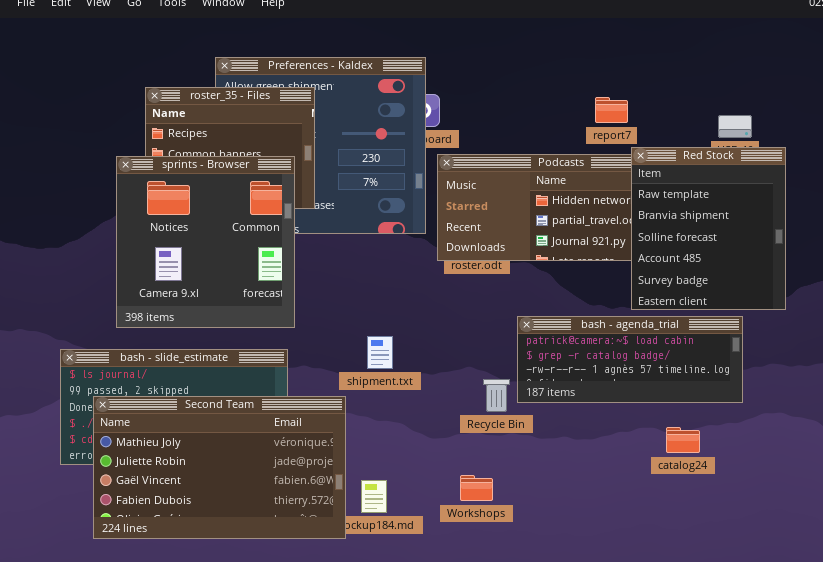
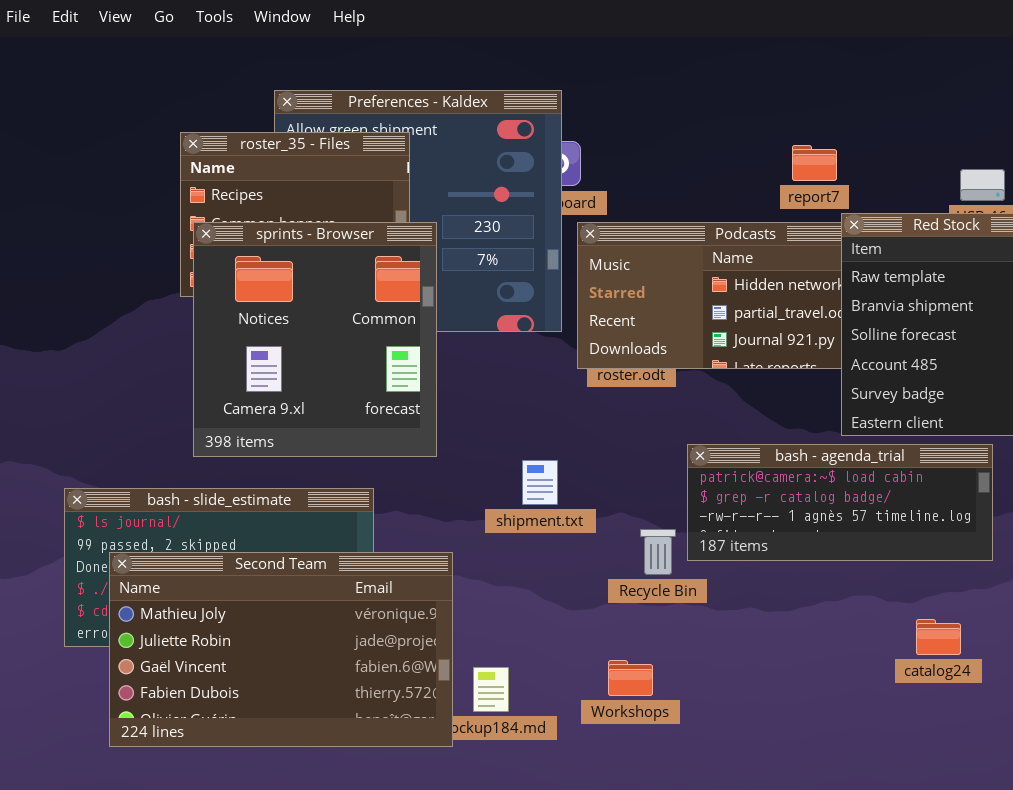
sprints - Browser: [116,156,295,328] -> [193,222,437,457], moved
shipment.txt: [367,336,393,369] -> [522,460,558,505], moved
catalog24: [666,427,700,453] -> [916,619,961,655], moved

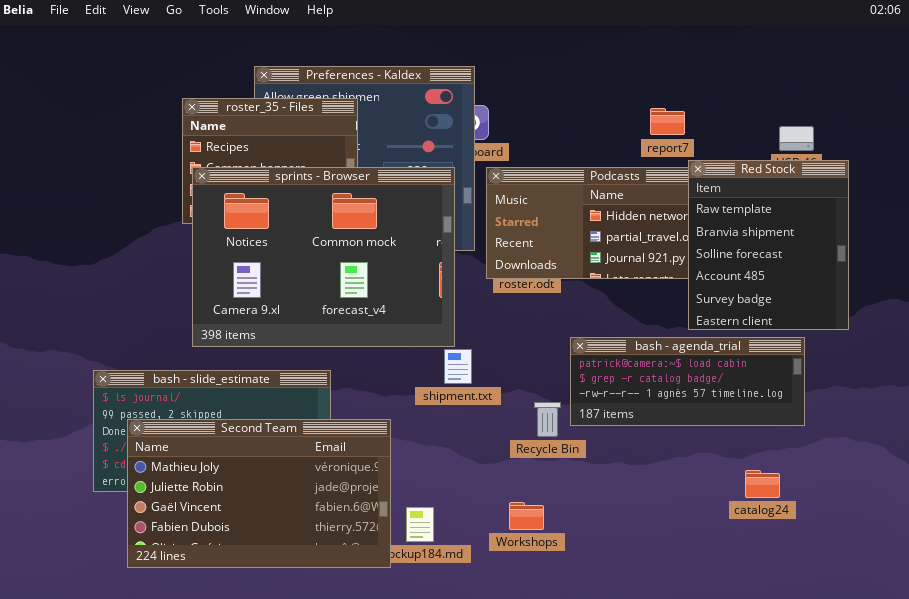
sprints - Browser: [193,222,437,457] -> [192,167,455,347], resized

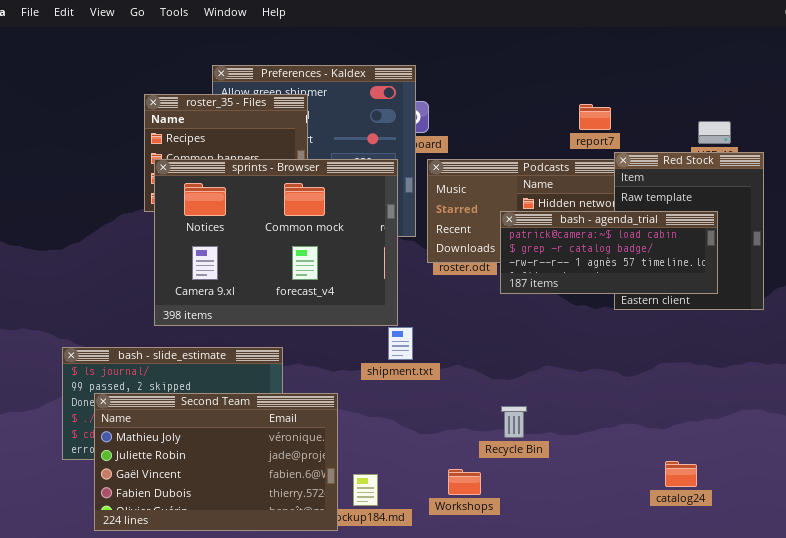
bash - agenda_trial: [570,337,805,426] -> [500,211,718,294], moved
Recycle Bin: [534,402,561,437] -> [501,406,527,438], moved
catalog24: [745,470,780,498] -> [665,461,697,487], moved

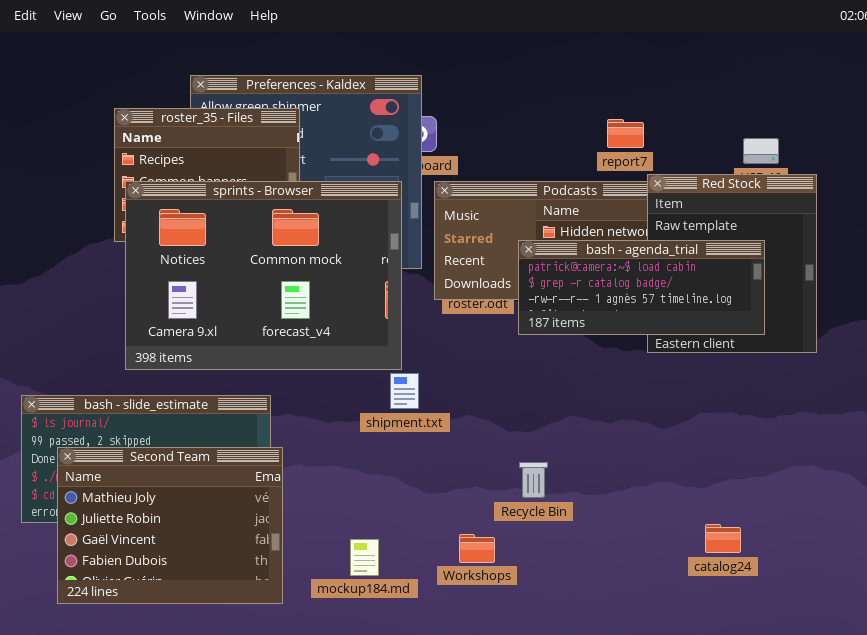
Second Team: [94,393,338,531] -> [57,447,283,604], resized

